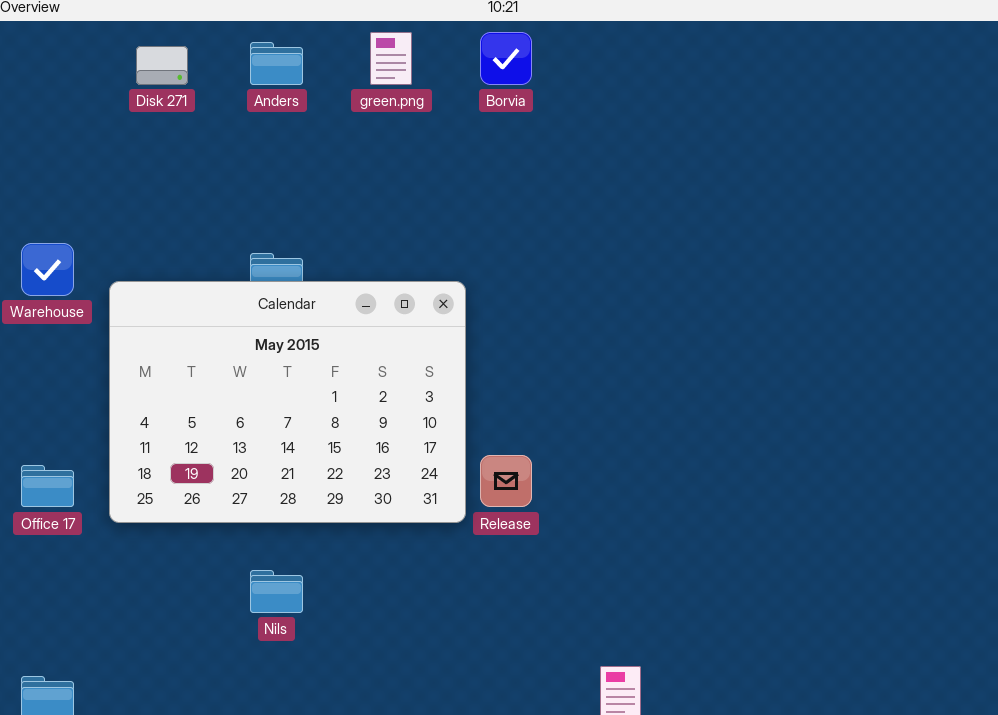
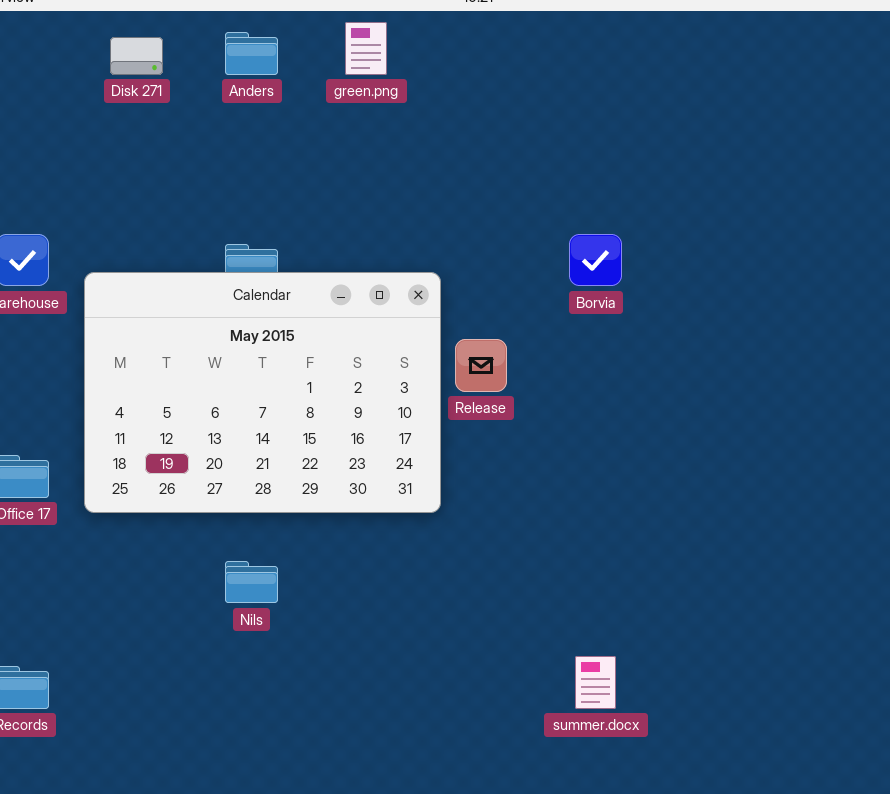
Borvia: [480,32,532,85] -> [569,234,622,286], moved
Release: [480,455,532,507] -> [455,339,507,392], moved

